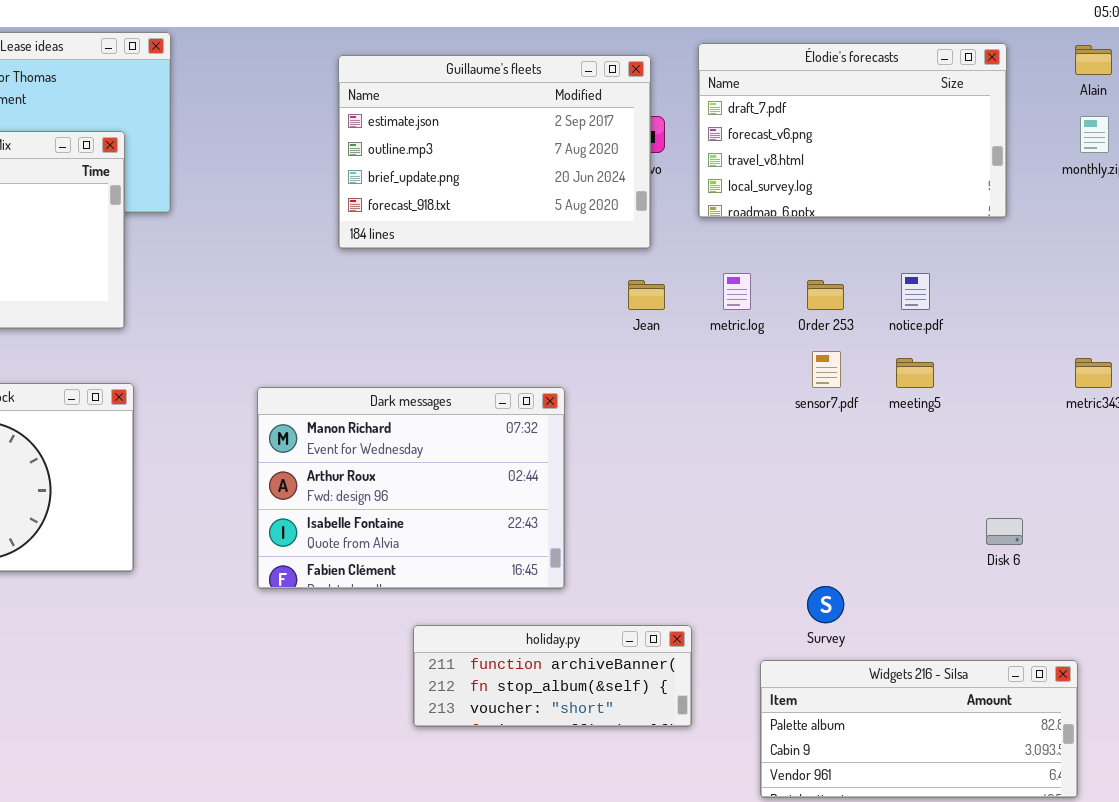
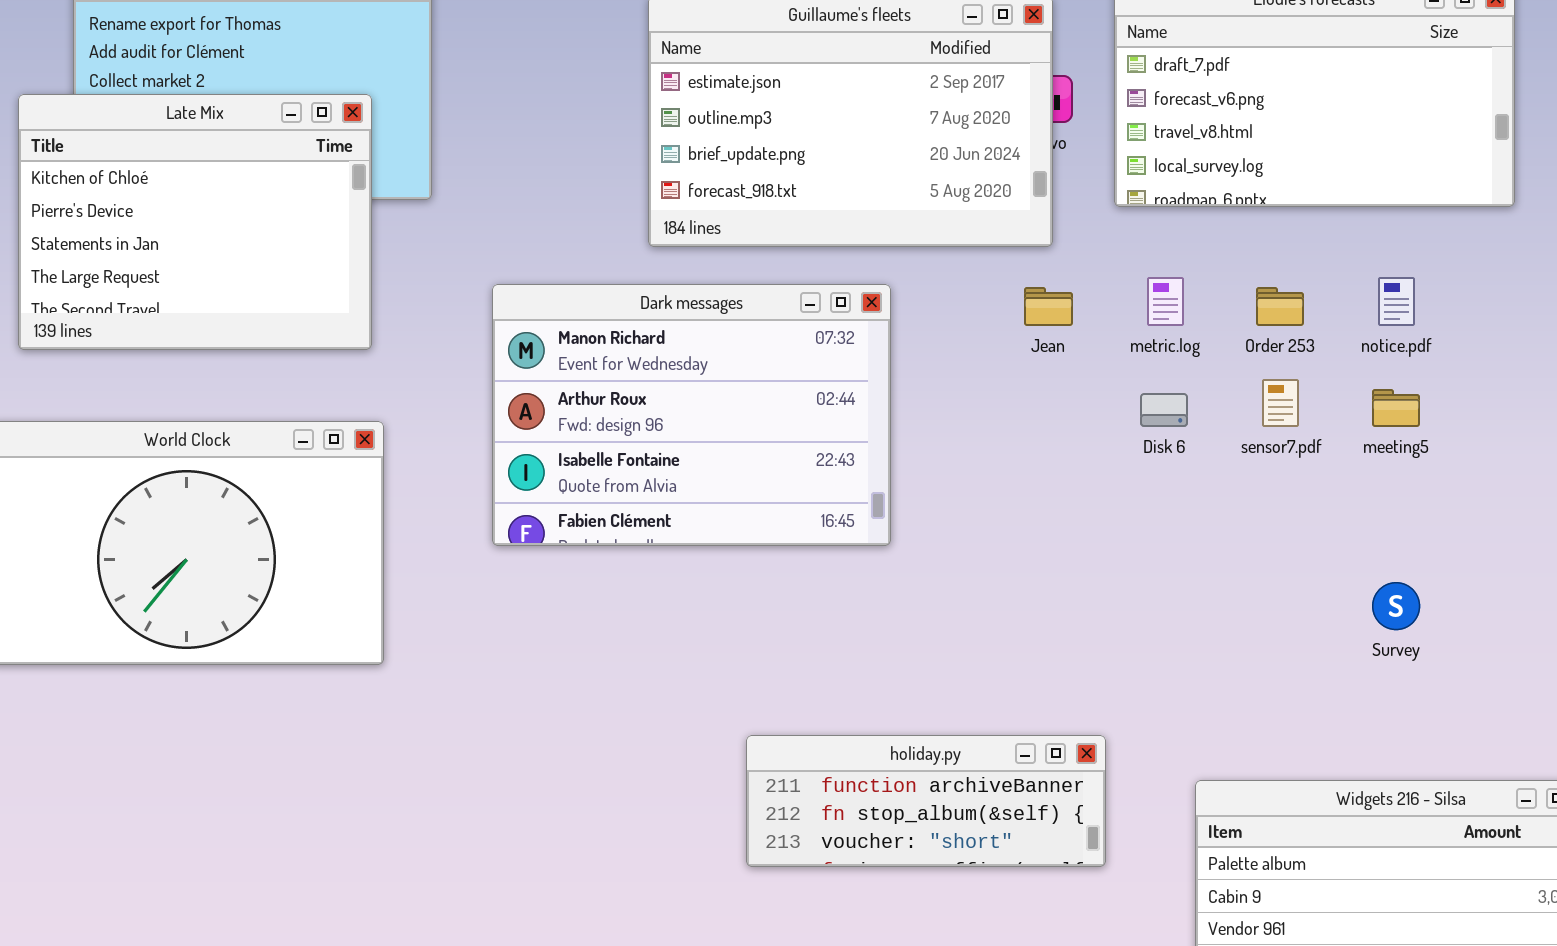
Dark messages: [257,387,565,589] -> [492,284,891,546], moved
Disk 6: [986,518,1023,545] -> [1140,393,1188,427], moved
Survey: [807,586,844,623] -> [1372,582,1420,630], moved

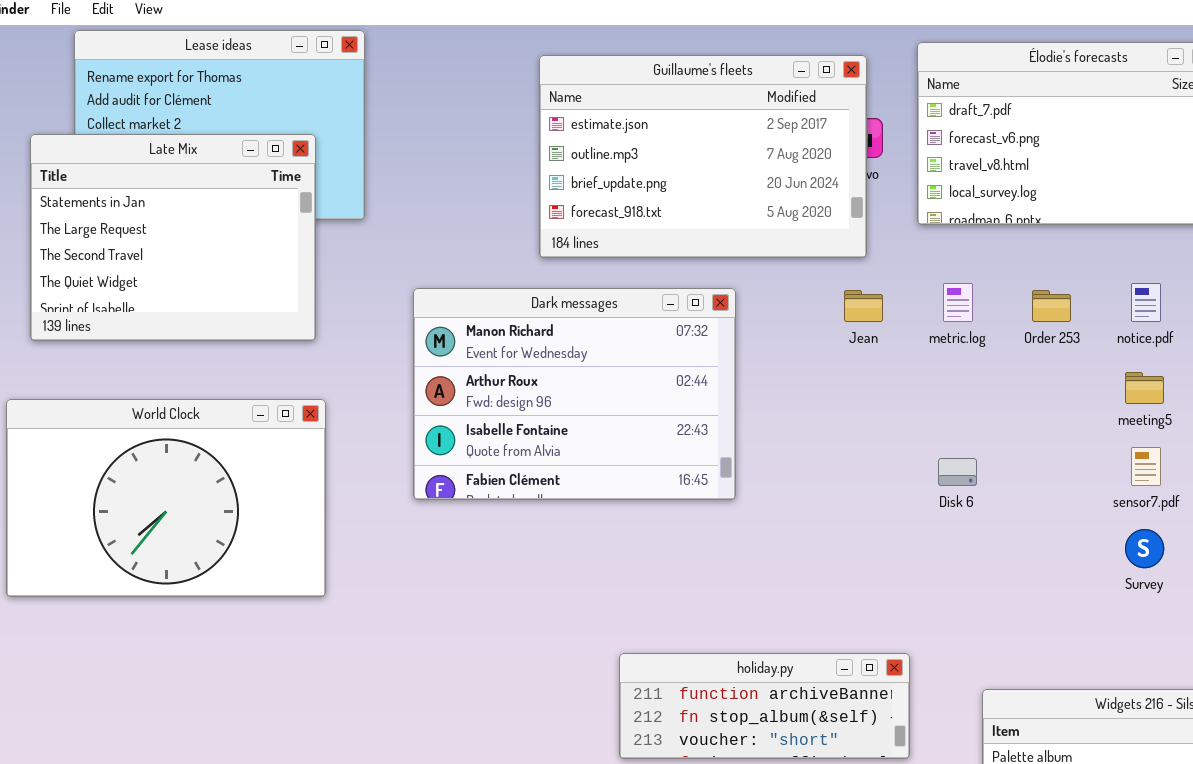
Late Mix: [18,94,372,350] -> [30,134,316,341], scrolled down 2 rows
sensor7.pdf: [1262,379,1299,427] -> [1131,447,1161,486], moved
Disk 6: [1140,393,1188,427] -> [938,458,977,486], moved

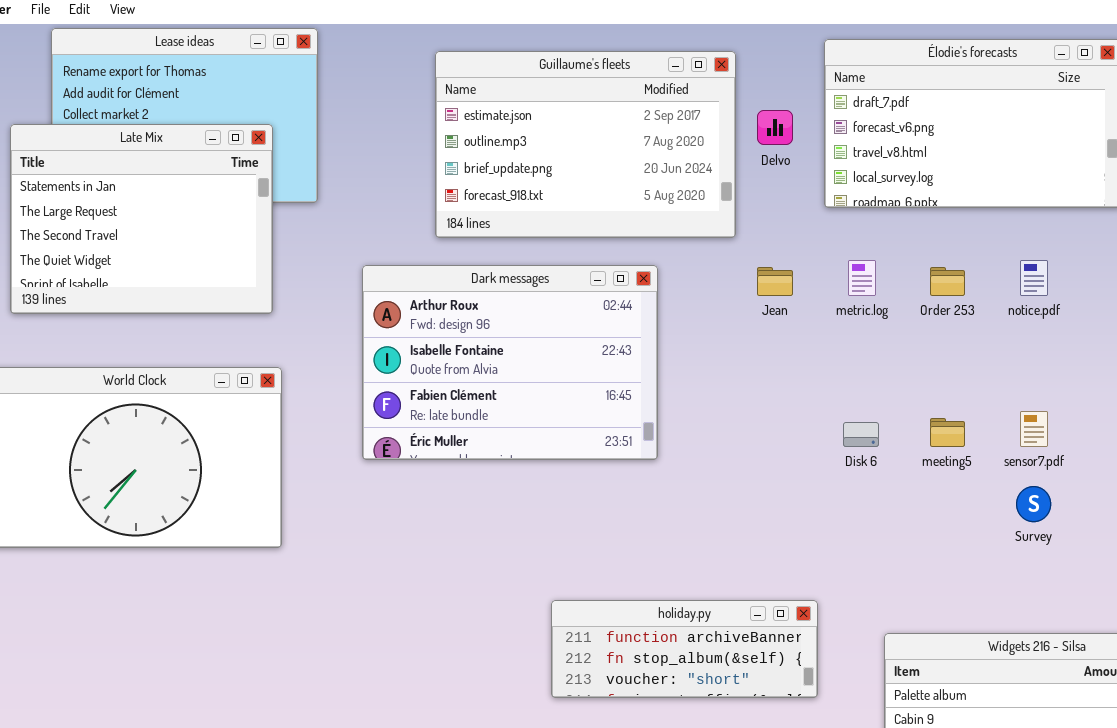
Guillaume's fleets: [539,55,867,258] -> [435,51,736,238], moved
Dark messages: [413,288,736,500] -> [362,265,658,460], scrolled down 1 row
meeting5: [1125,372,1164,404] -> [930,418,965,447], moved

